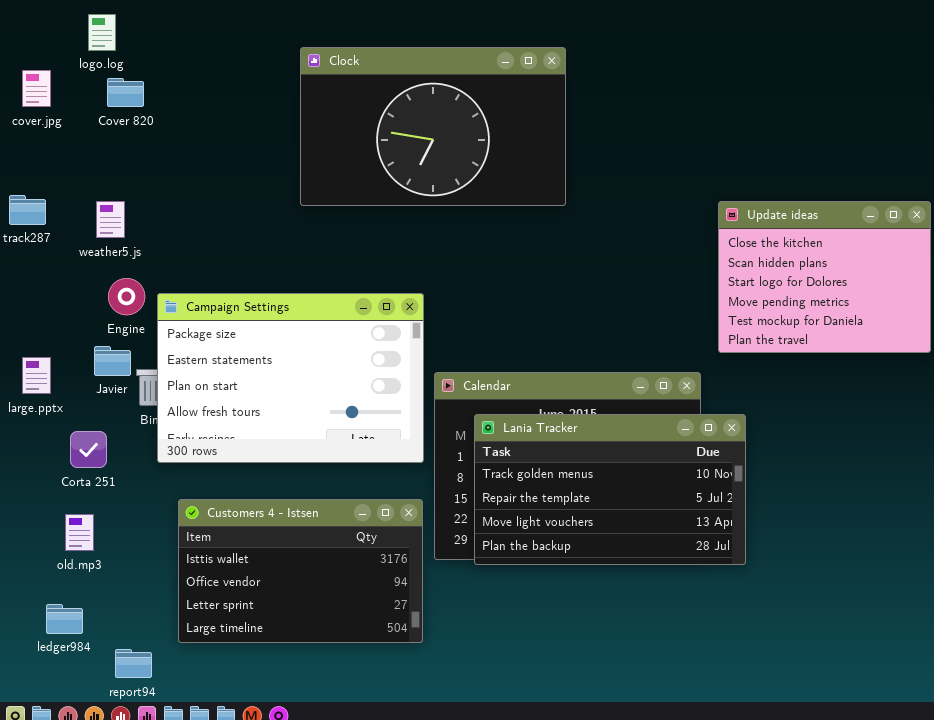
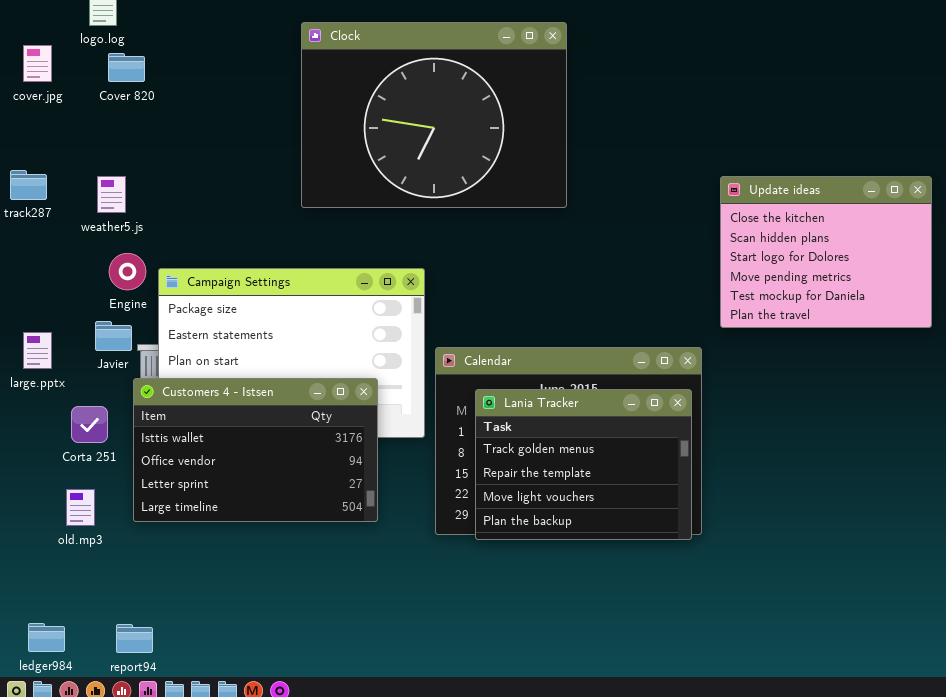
Clock: [300,47,566,206] -> [301,22,567,208], resized
Lania Tracker: [474,414,746,565] -> [475,389,692,540], resized
Customers 4 - Istsen: [178,499,423,643] -> [133,378,378,522], moved
ledger984: [46,604,83,634] -> [28,623,65,652], moved

